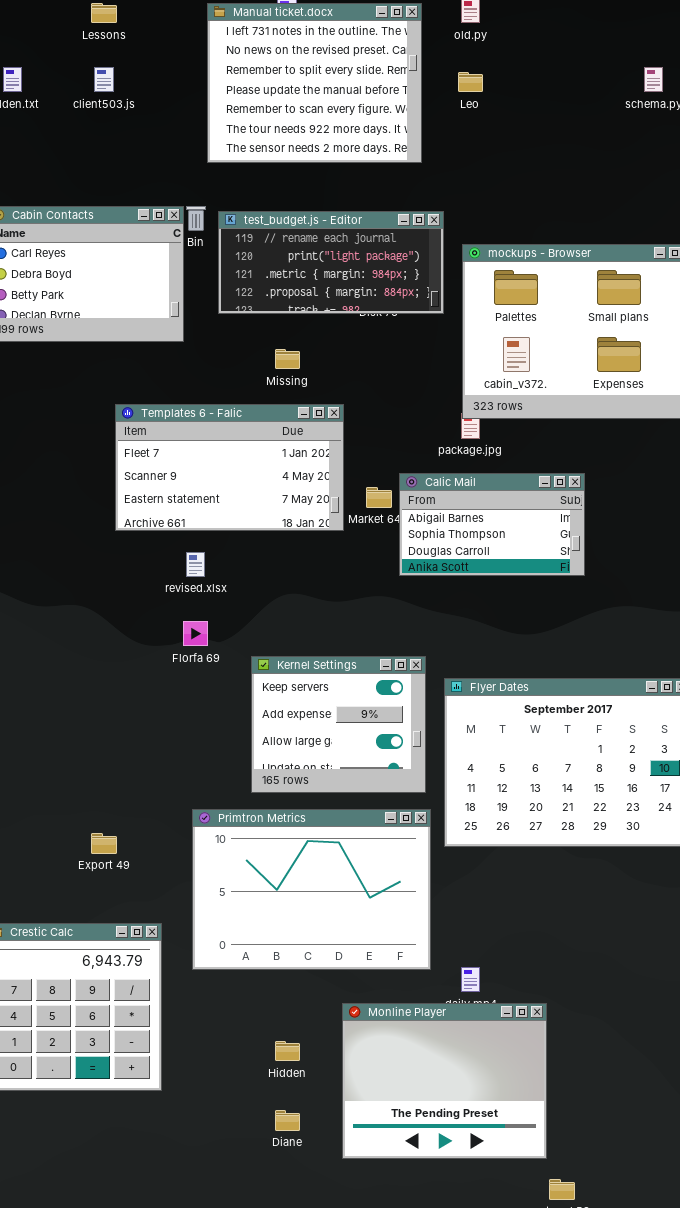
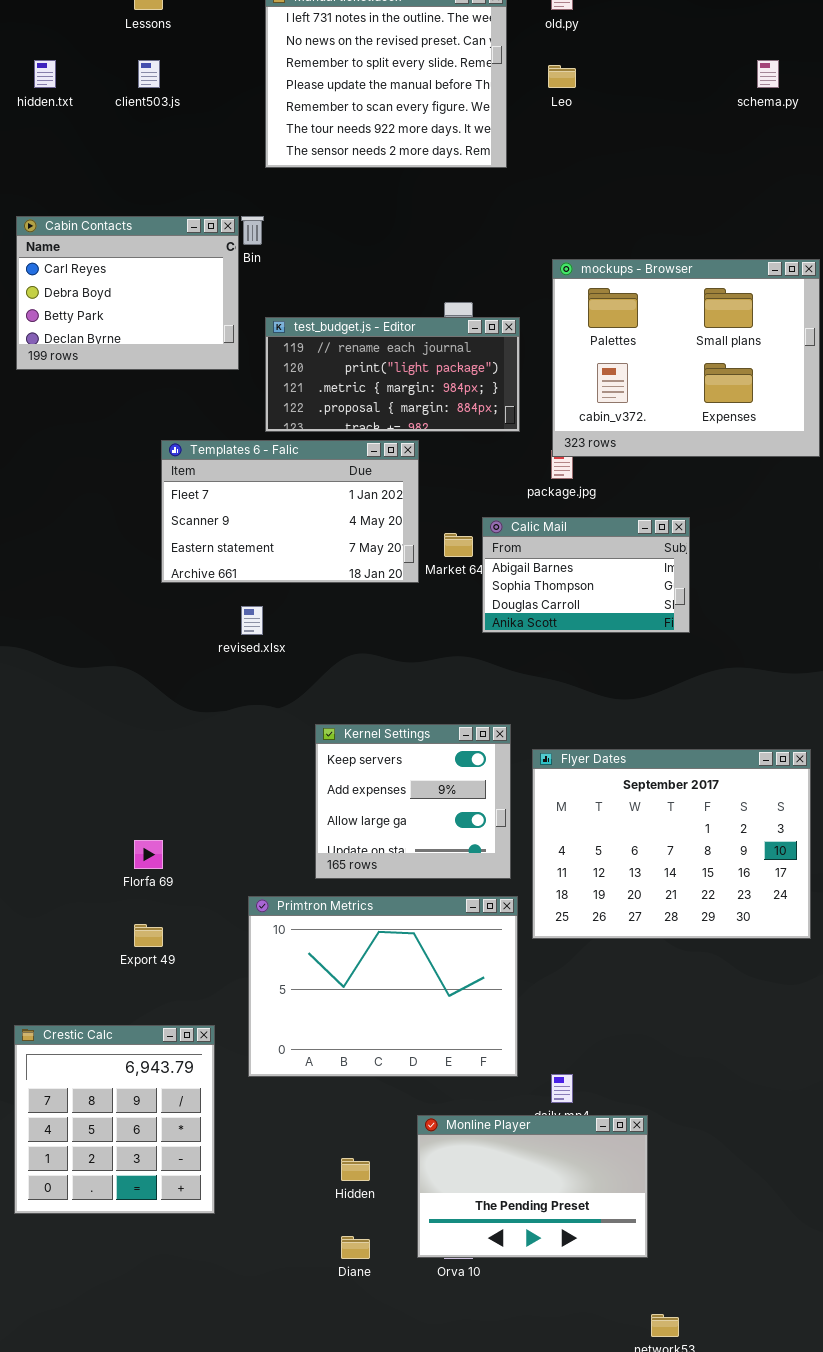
test_budget.js - Editor: [218,211,444,314] -> [265,317,520,432], moved
Florfa 69: [183,621,208,646] -> [134,840,163,869], moved
Monline Player: [342,1003,547,1159] -> [417,1115,648,1258], resized

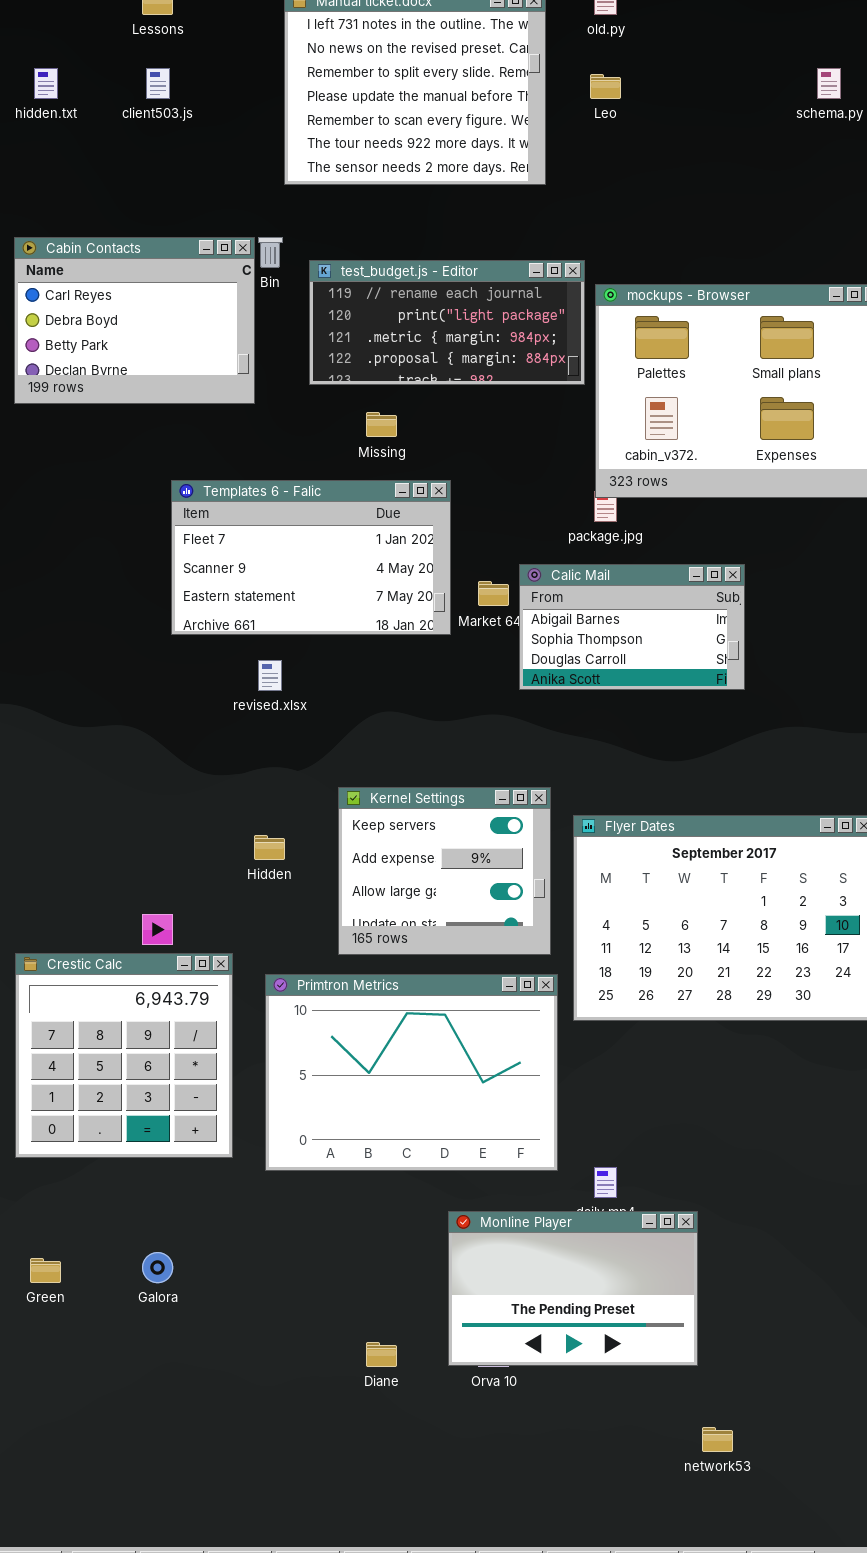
test_budget.js - Editor: [265,317,520,432] -> [309,260,585,385], moved
Crestic Calc: [14,1025,215,1214] -> [15,953,233,1158], moved
Hidden: [341,1158,370,1181] -> [254,835,285,860], moved

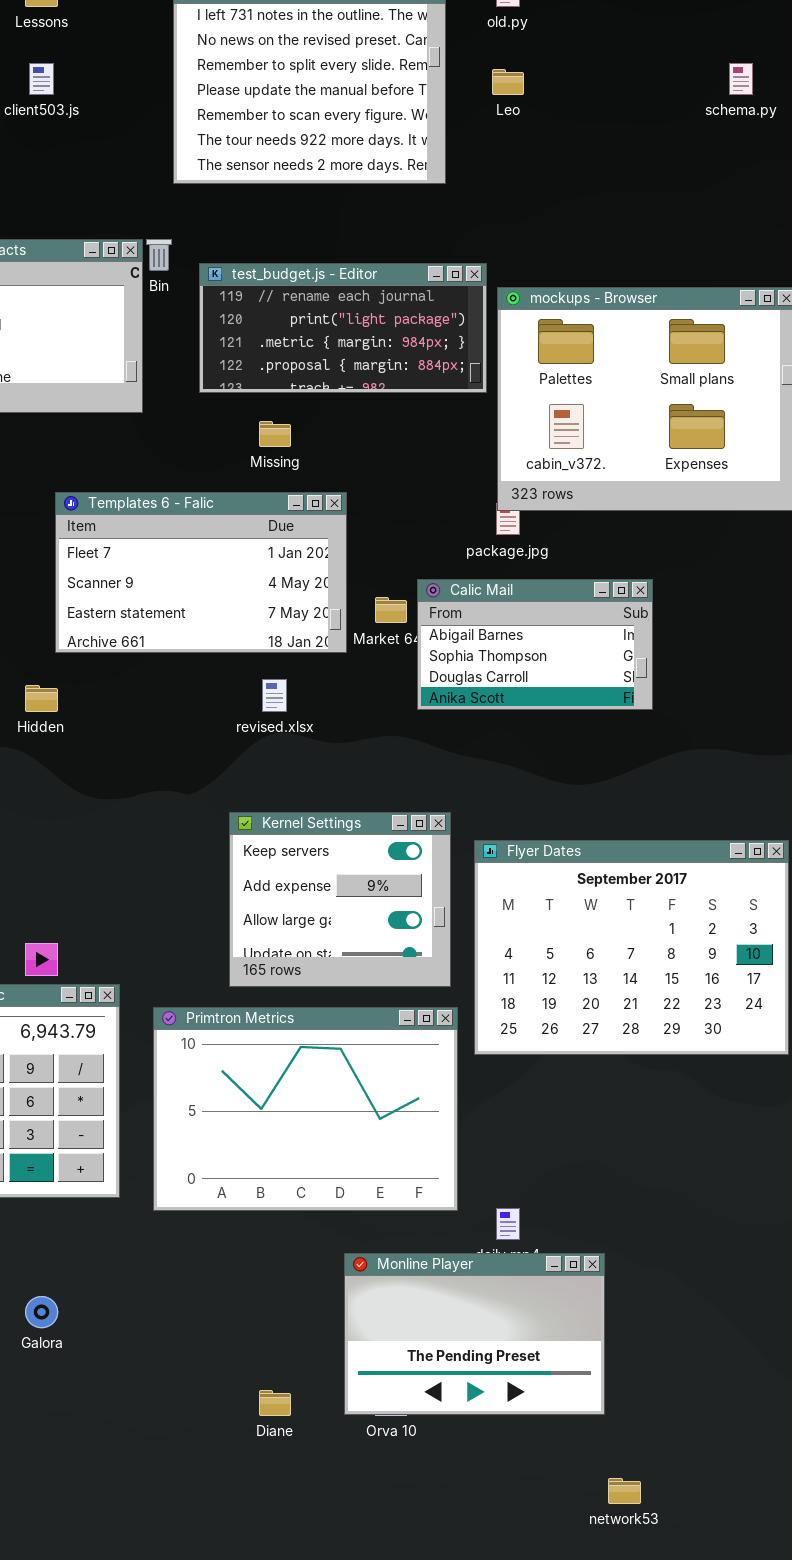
revised.xlsx: [258,660,282,691] -> [262,679,287,712], moved
Hidden: [254,835,285,860] -> [25,685,58,712], moved

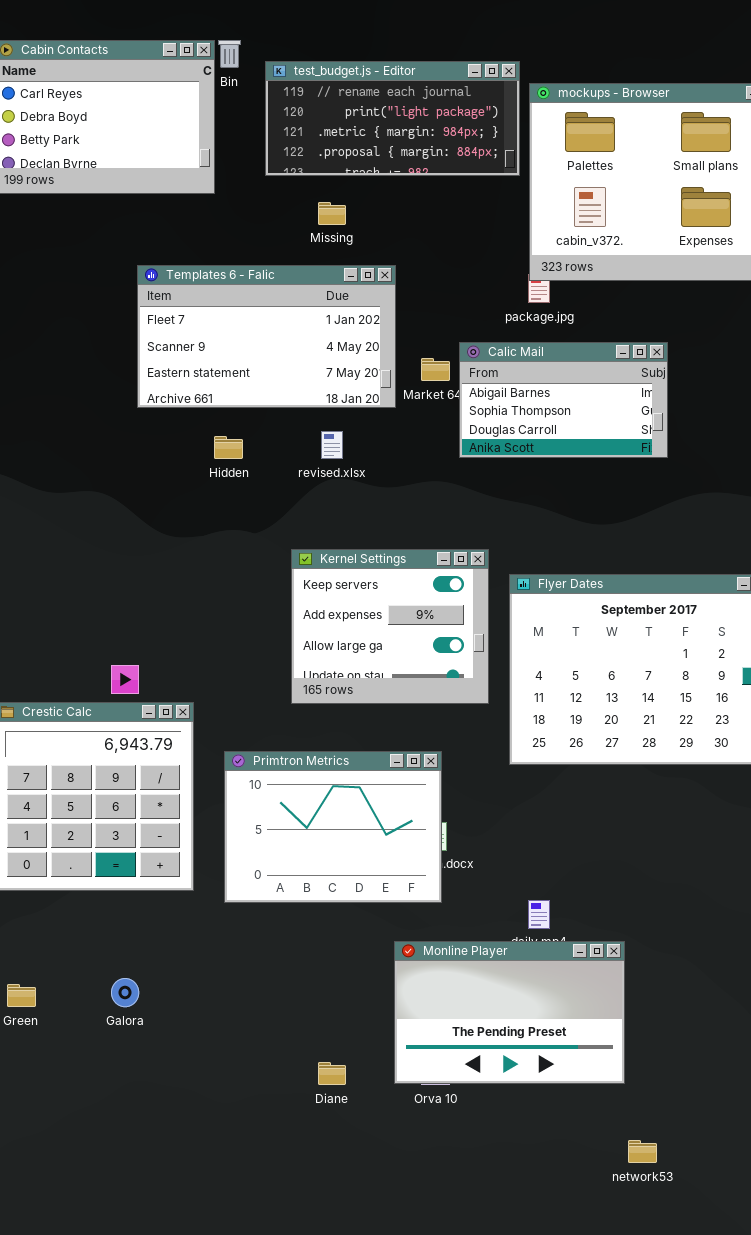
Hidden: [25,685,58,712] -> [214,436,243,459], moved
Primtron Metrics: [153,1007,458,1211] -> [224,751,442,903], resized

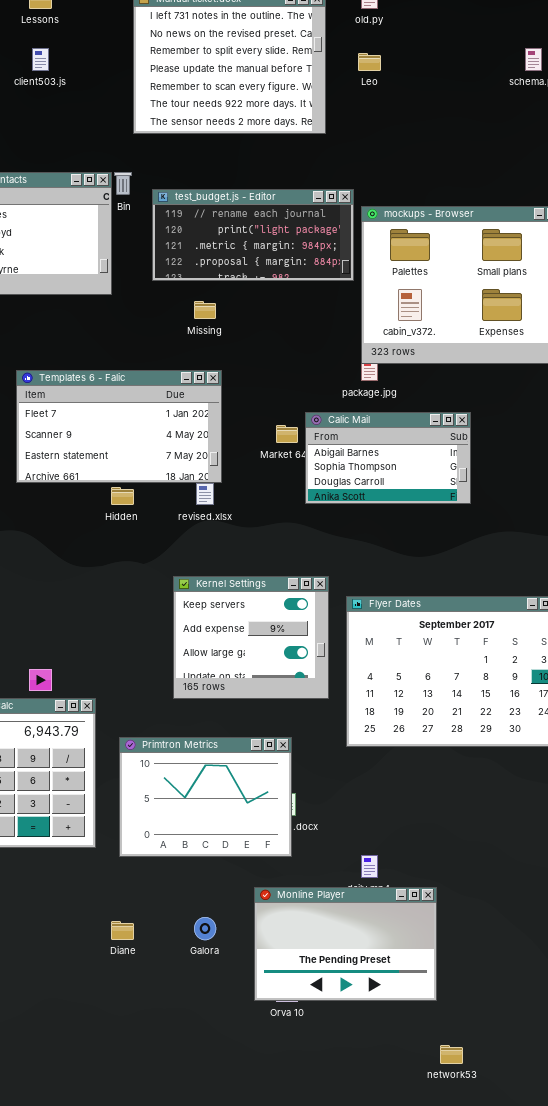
Templates 6 - Falic: [137,265,396,408] -> [16,370,222,483], moved
Galora: [111,978,139,1007] -> [194,917,216,940], moved
Diane: [318,1062,346,1085] -> [111,921,134,940], moved

